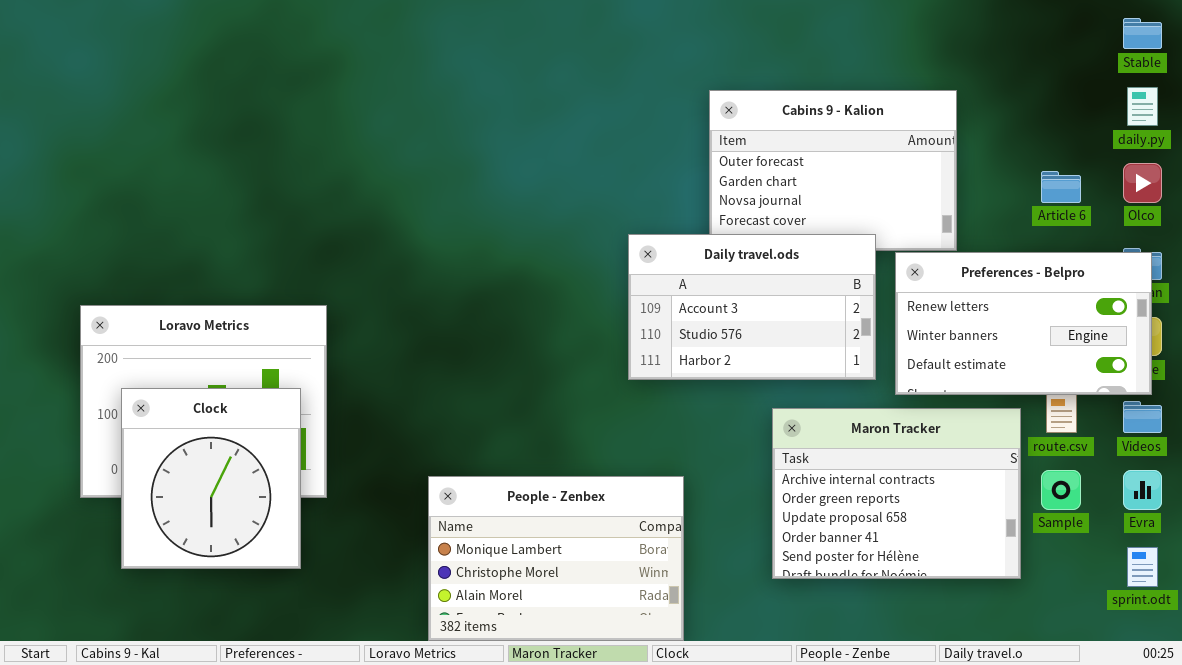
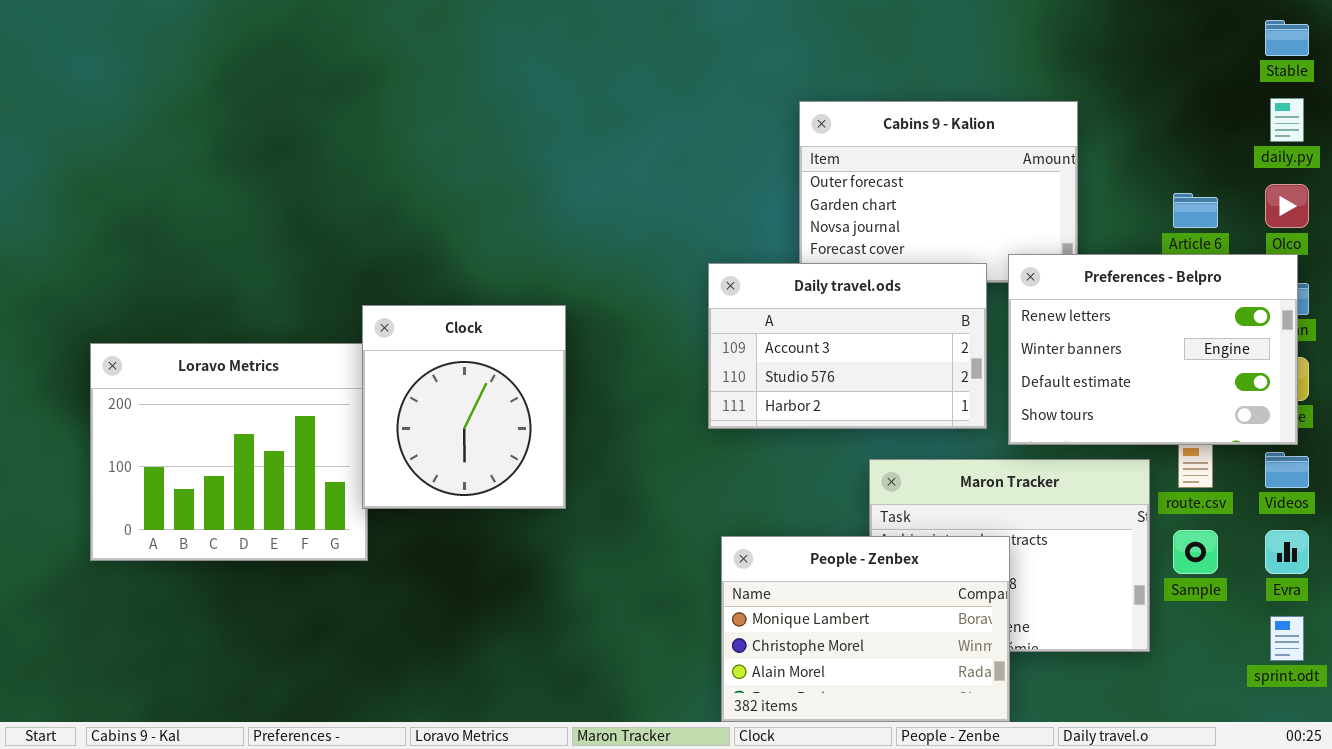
Preferences - Belpro: [895,252,1152,395] -> [1008,254,1298,445], resized
Clock: [121,388,301,569] -> [362,305,566,509], moved
People - Zenbex: [428,476,684,641] -> [721,536,1010,722], moved

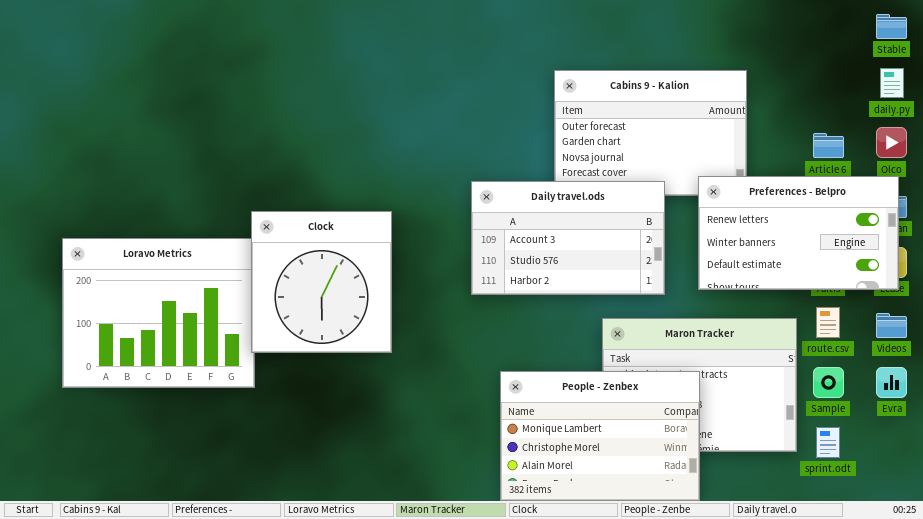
Preferences - Belpro: [1008,254,1298,445] -> [698,176,899,290], resized
Daily travel.ods: [708,263,987,429] -> [471,181,665,295], moved
sprint.odt: [1270,616,1304,661] -> [816,427,840,458], moved

